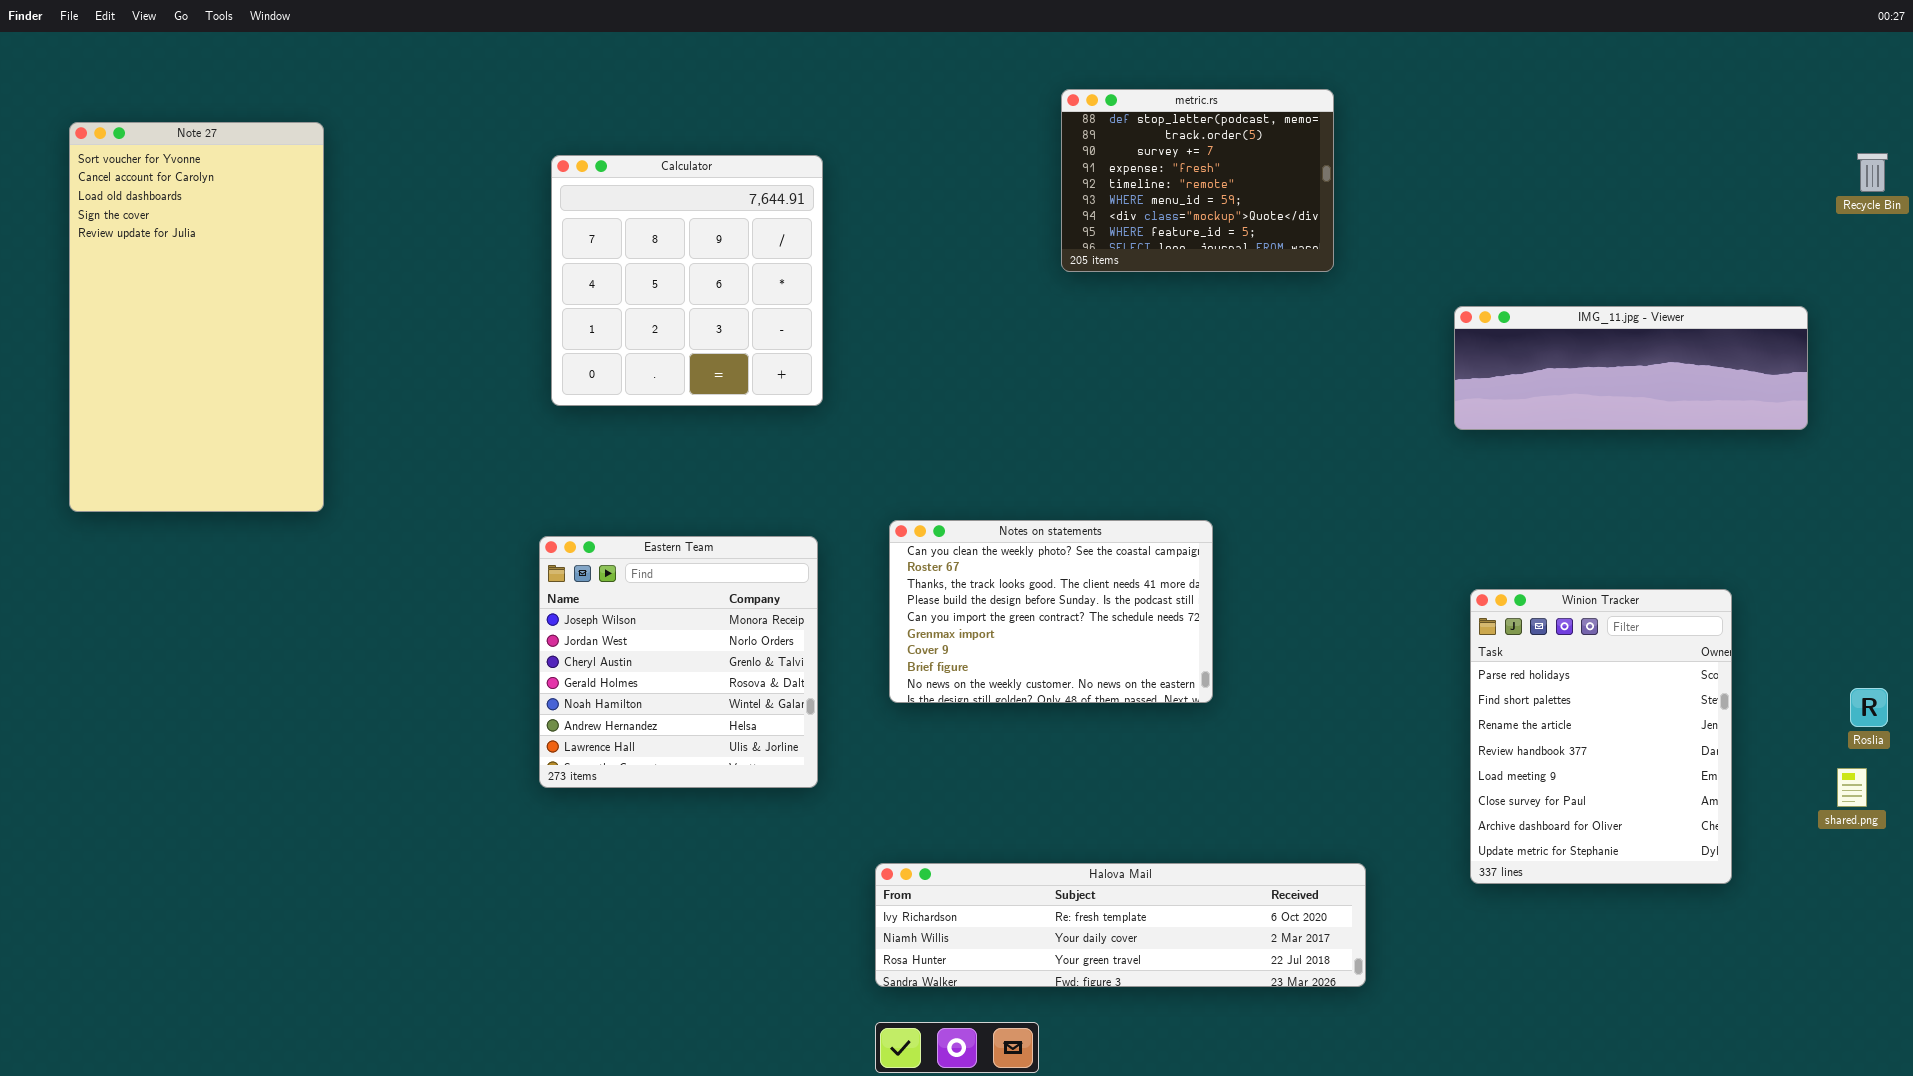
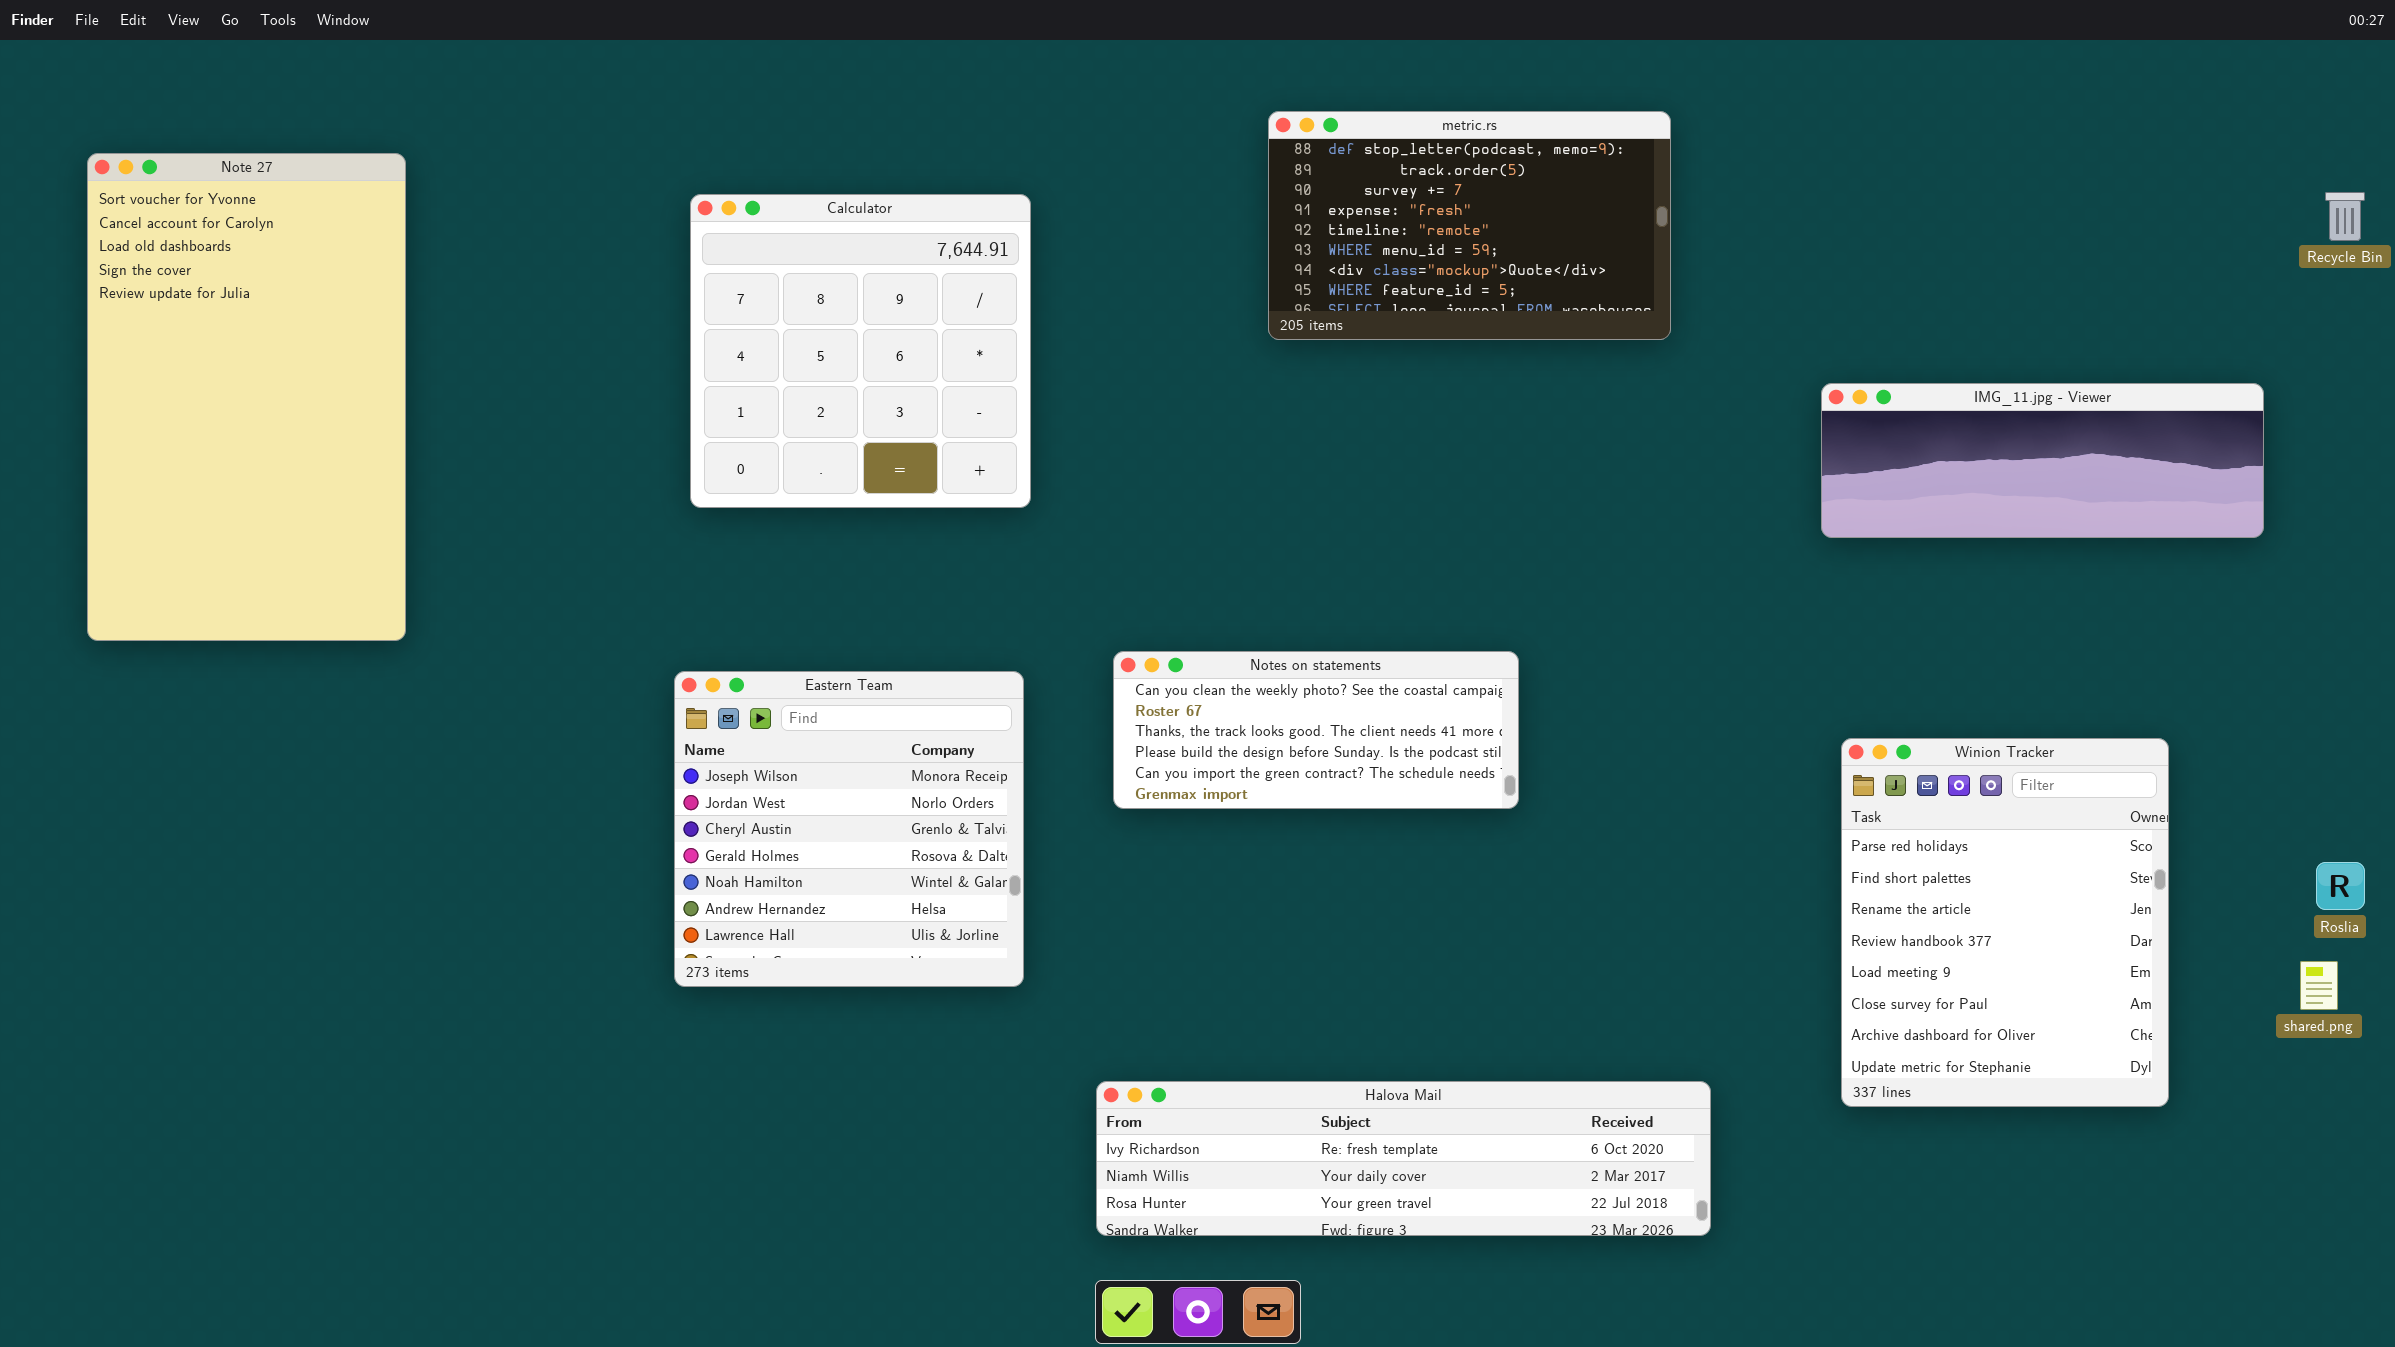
metric.rs: [1061,89,1334,272] -> [1268,111,1671,340], resized
Notes on statements: [889,520,1213,703] -> [1113,651,1519,809], resized

